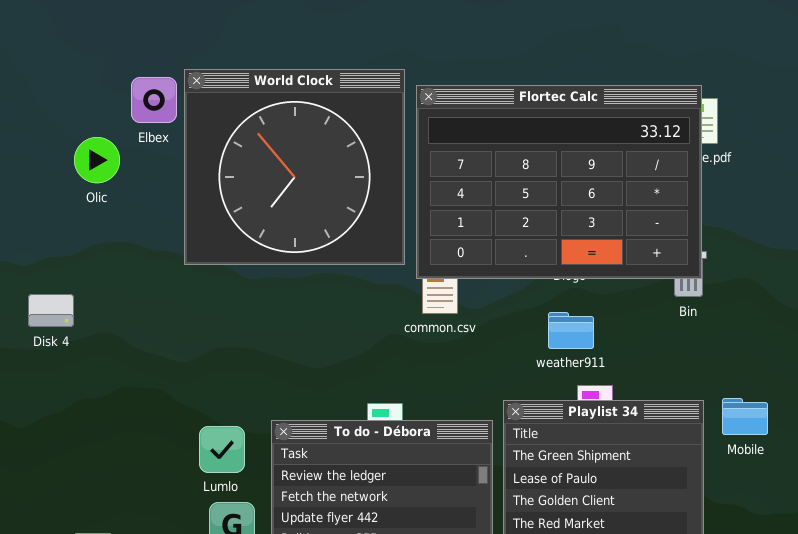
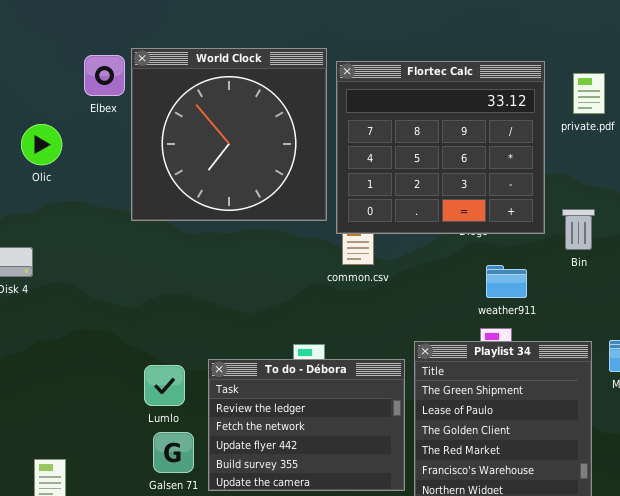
Flortec Calc: [416,85,702,279] -> [336,61,545,234], resized
Olic: [74,137,120,183] -> [21,124,62,165], moved
weather911: [548,312,594,349] -> [486,265,527,298], moved

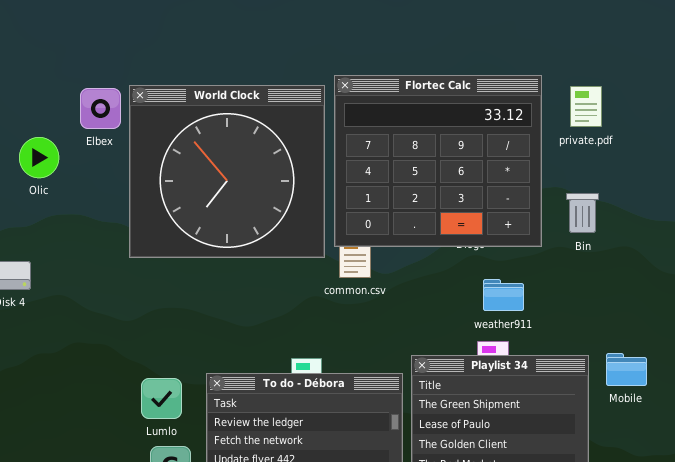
World Clock: [131,48,327,221] -> [129,85,325,258], moved
Elbex: [84,55,125,96] -> [80,88,121,129], moved
Bin: [562,209,595,250] -> [566,193,599,233], moved

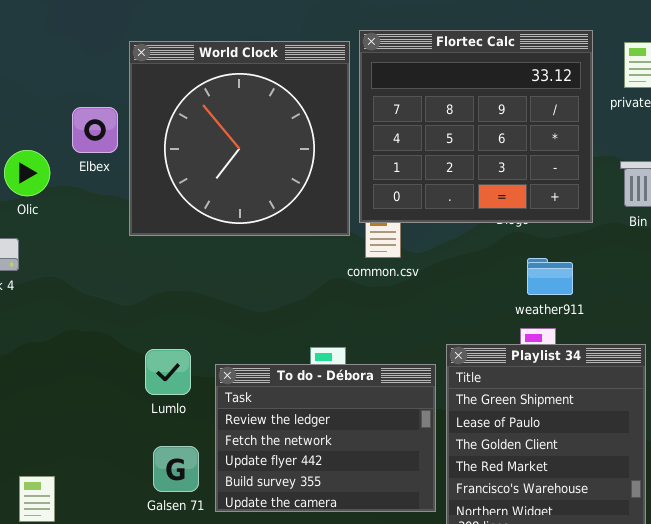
Elbex: [80,88,121,129] -> [72,107,118,153], moved
Olic: [19,137,59,178] -> [4,150,50,196], moved
Lumlo: [141,378,182,419] -> [145,349,191,395], moved

